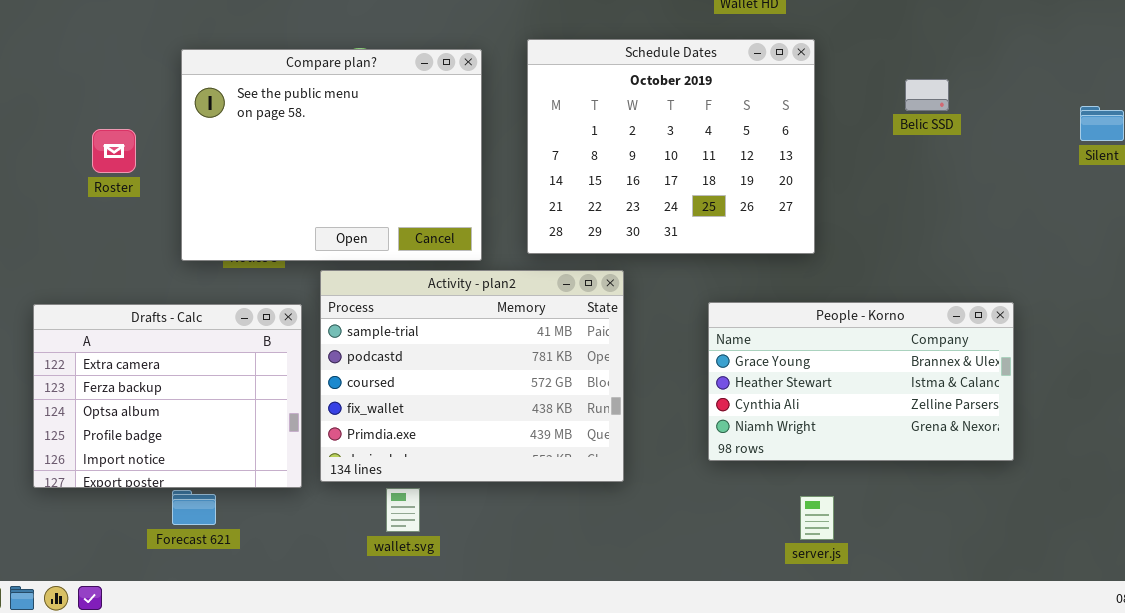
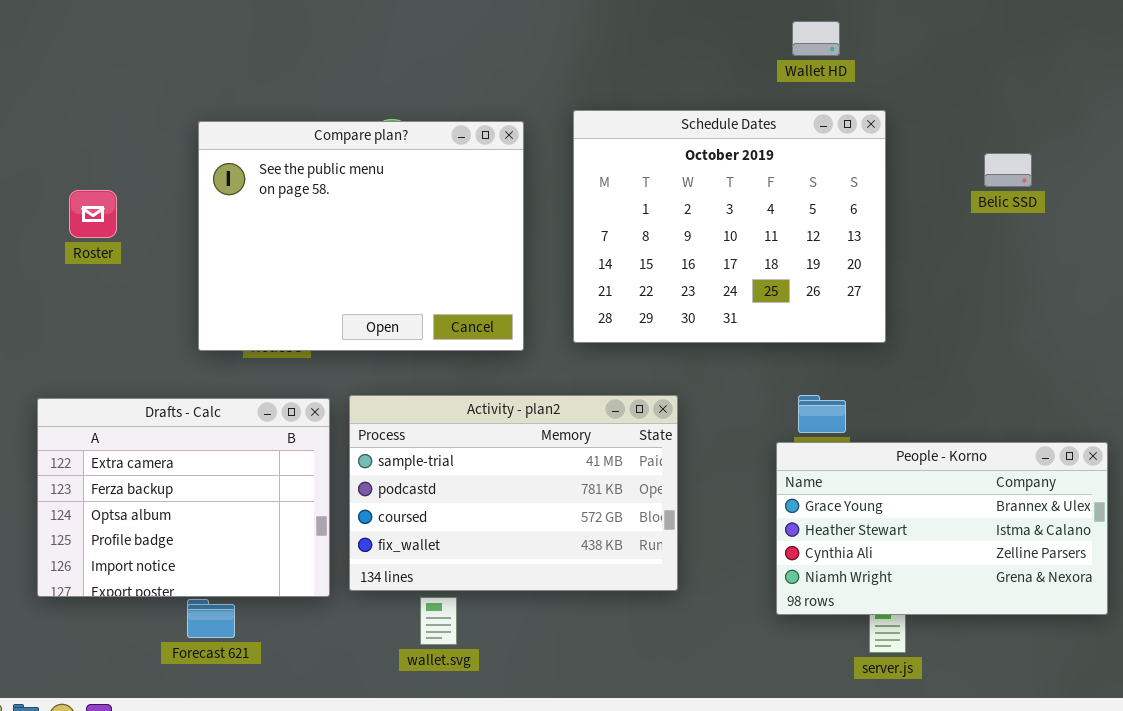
Roster: [92,129,136,173] -> [69,190,117,238], moved
Activity - plan2: [320,270,624,482] -> [349,395,678,591], resized
People - Korno: [708,302,1014,461] -> [776,442,1108,615], moved

